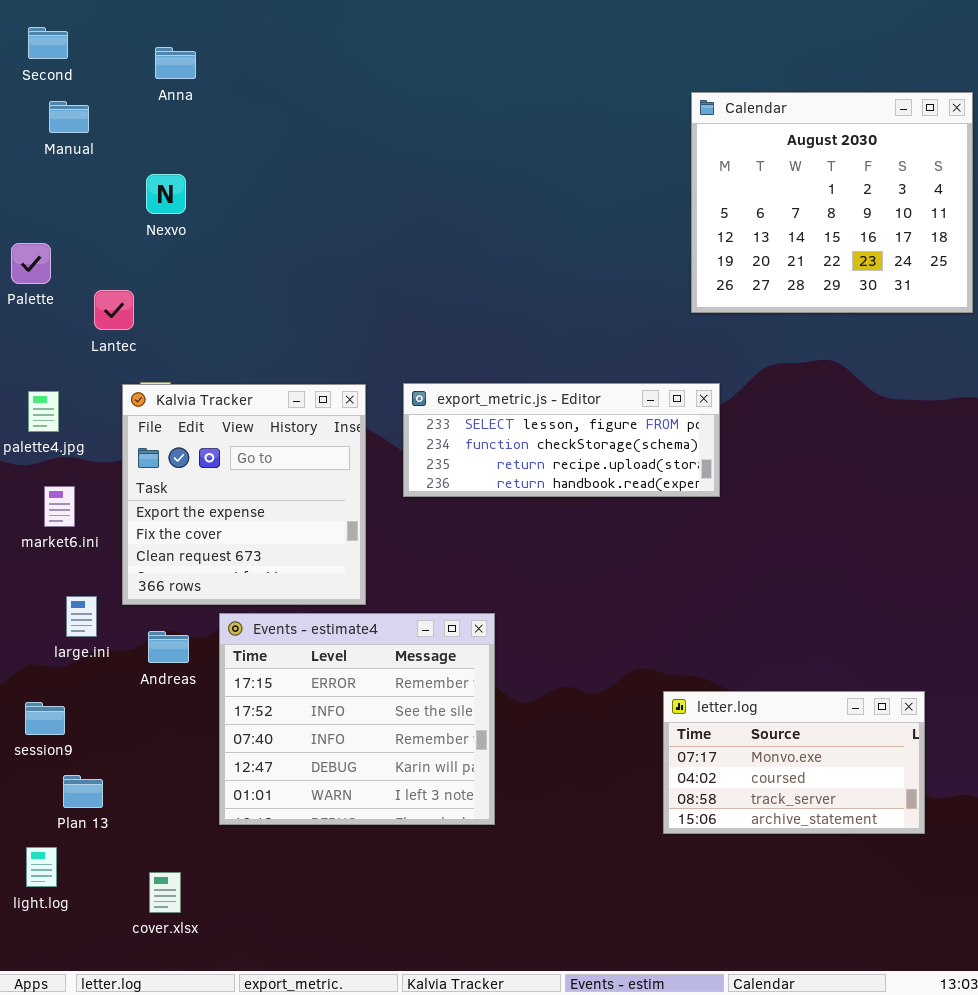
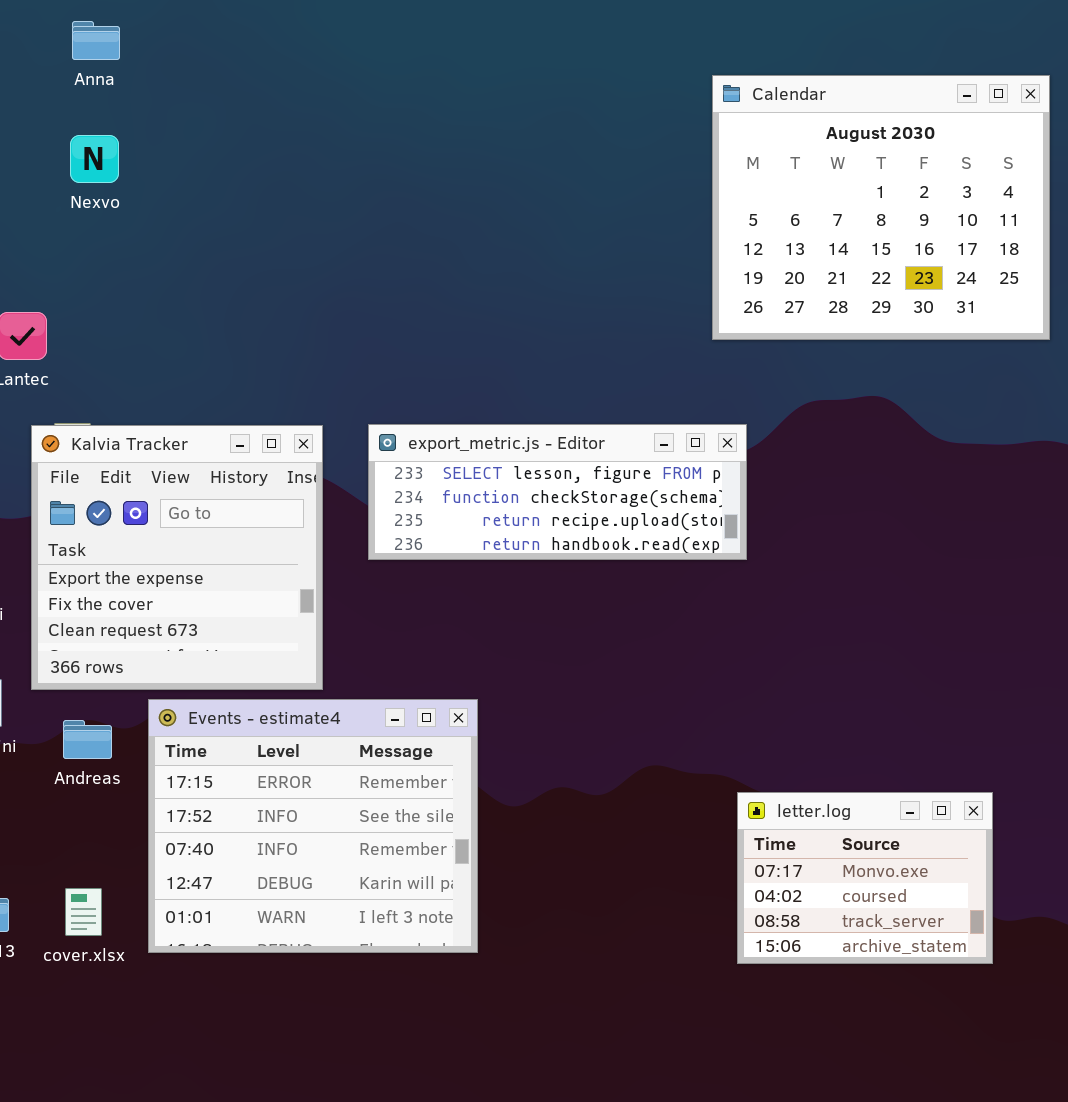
Nexvo: [146,174,186,214] -> [70,135,119,183], moved
letter.log: [663,691,925,834] -> [737,792,993,964], resized
cover.xlsx: [149,872,181,913] -> [65,888,102,936], moved

